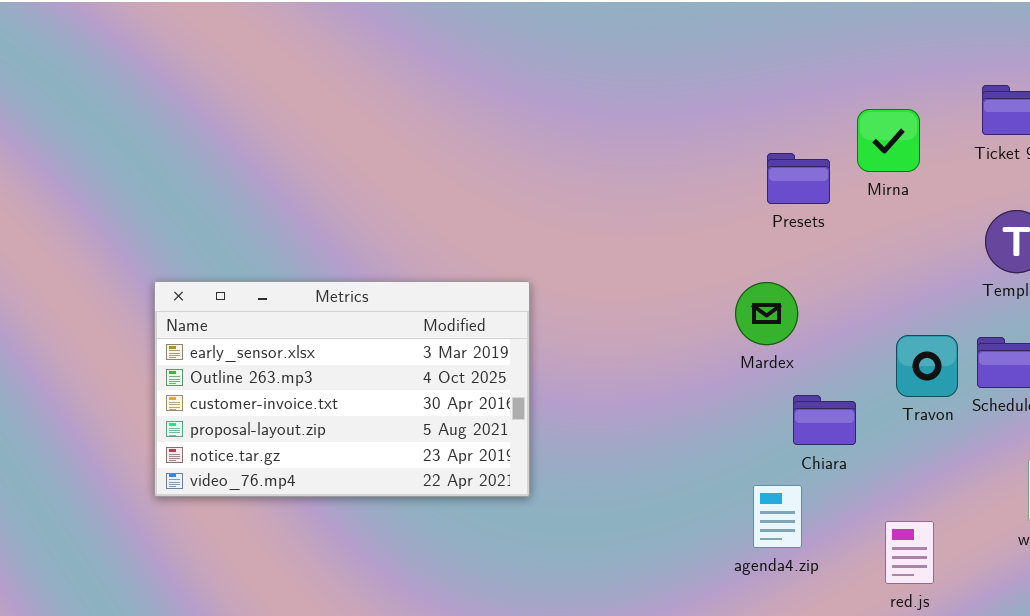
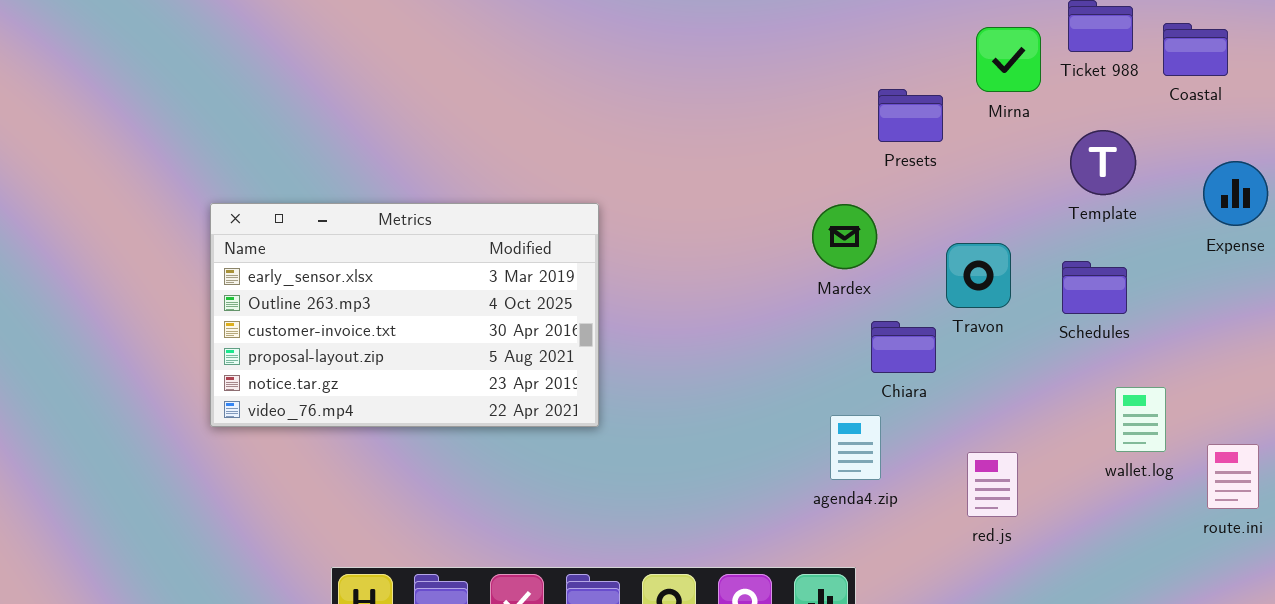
Mirna: [857,109,920,172] -> [976,27,1041,92], moved
Presets: [767,153,830,204] -> [878,89,943,142], moved
Travon: [896,335,958,397] -> [946,243,1011,308], moved

